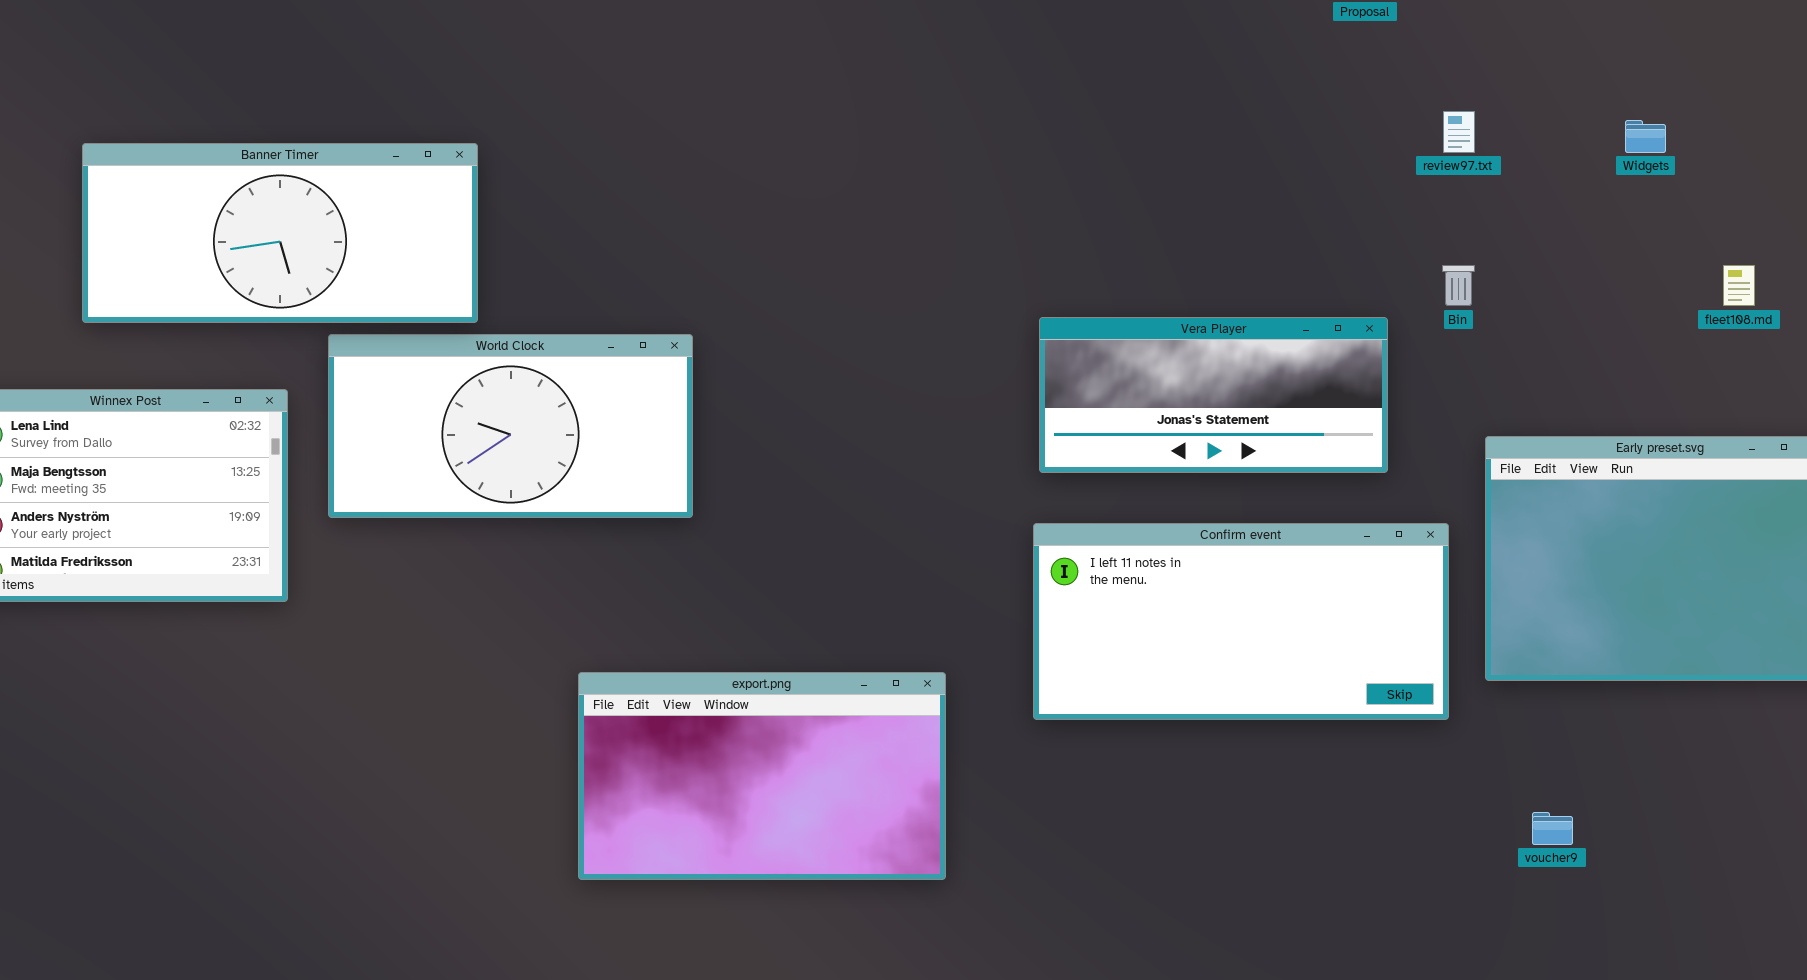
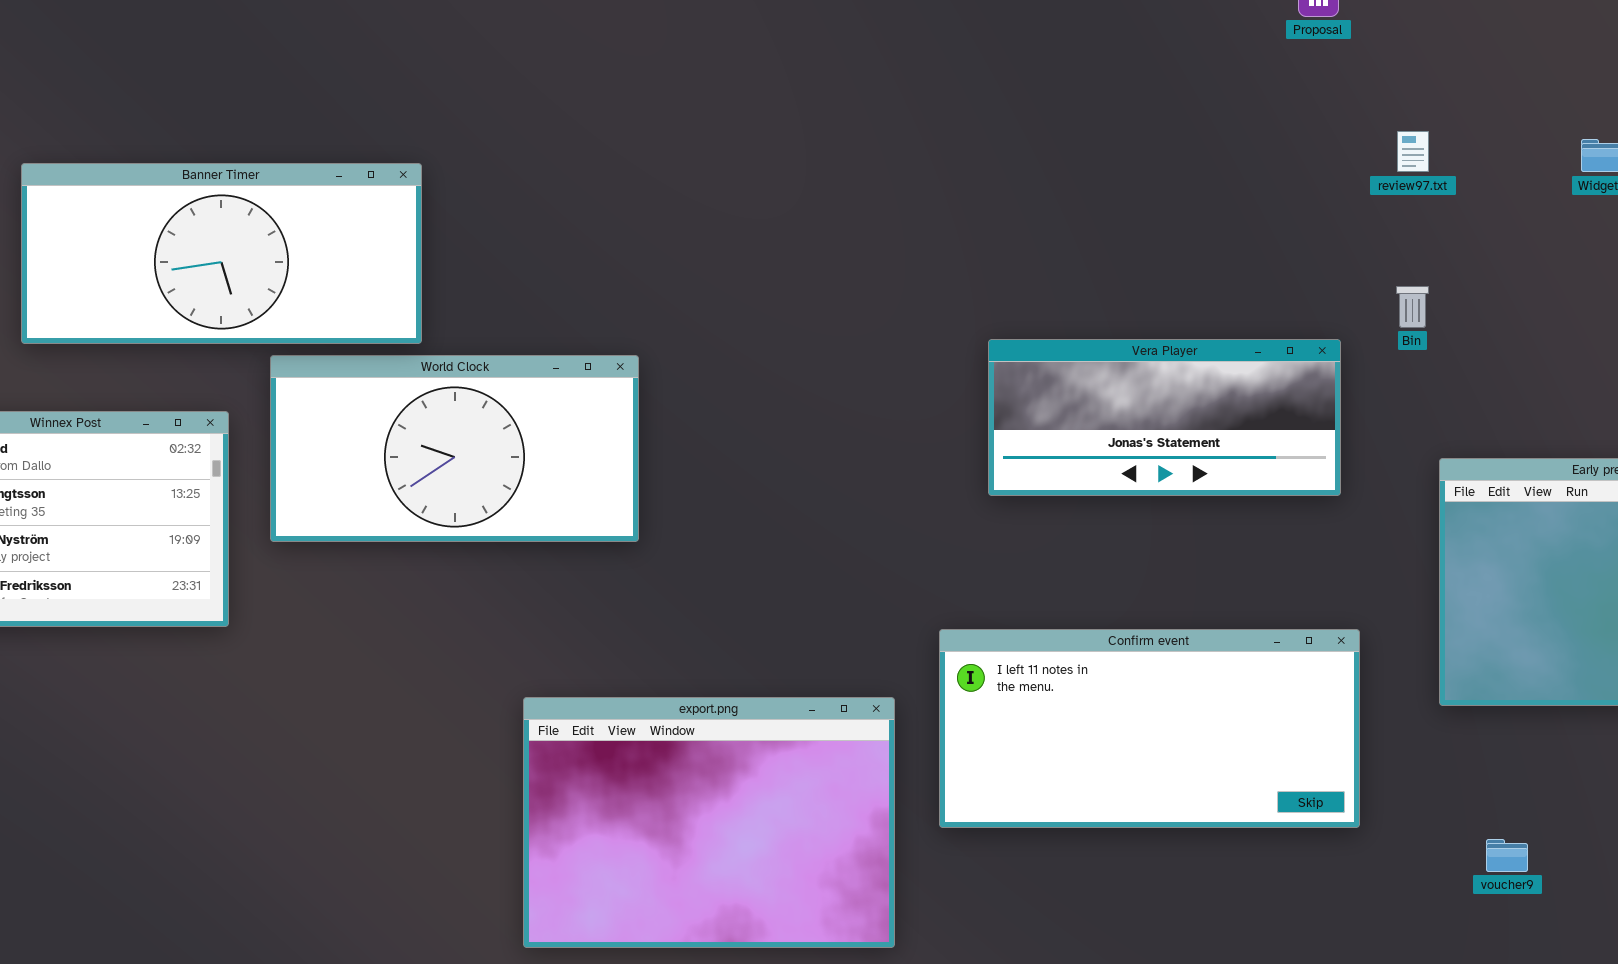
Confirm event: [1033,523,1449,720] -> [939,629,1360,828], moved
export.png: [578,672,946,880] -> [523,697,895,948], resized

